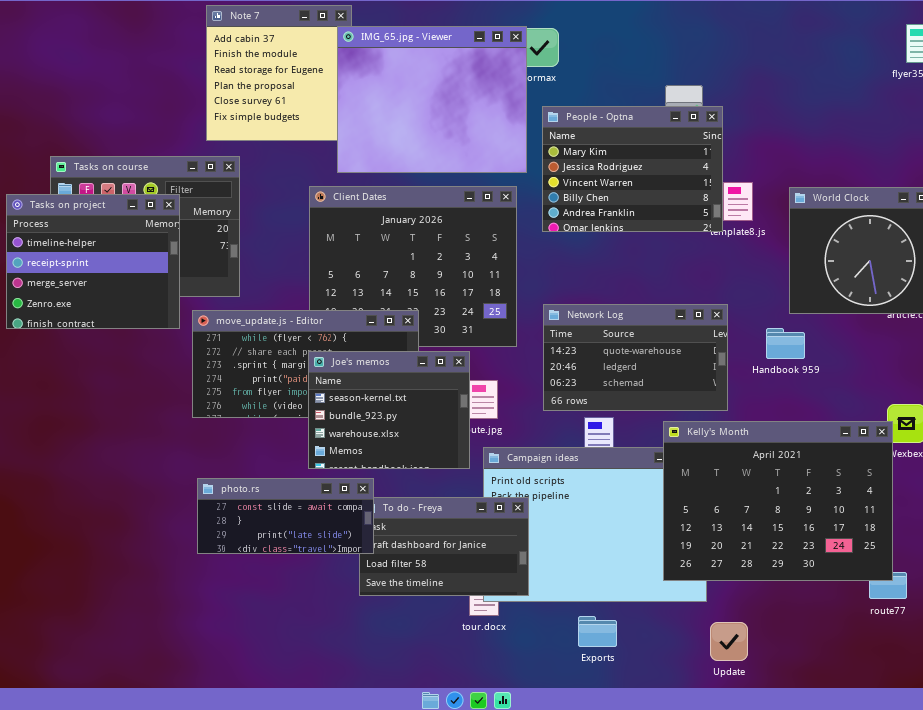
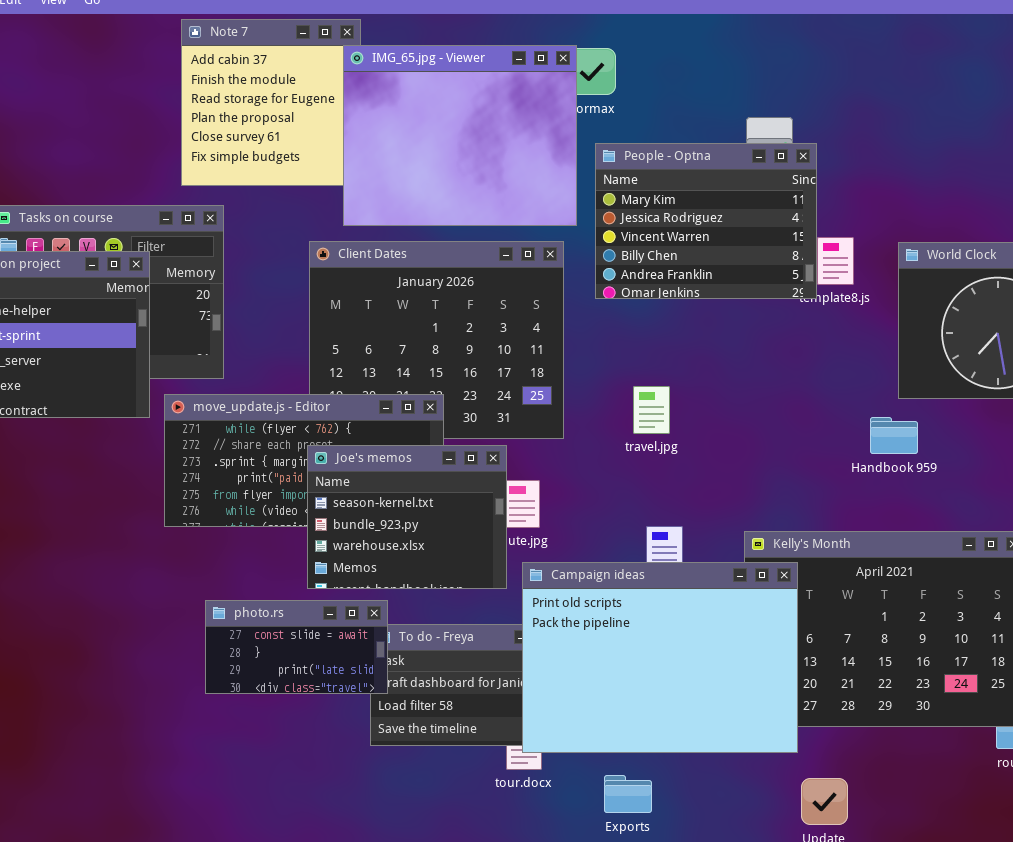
Network Log: [543,304,728,411] -> none, closed
Campaign ideas: [483,447,707,602] -> [522,562,798,753], raised
photo.rs: [197,478,374,554] -> [205,600,388,694], resized
Exports: [578,616,617,647] -> [604,775,652,813], moved

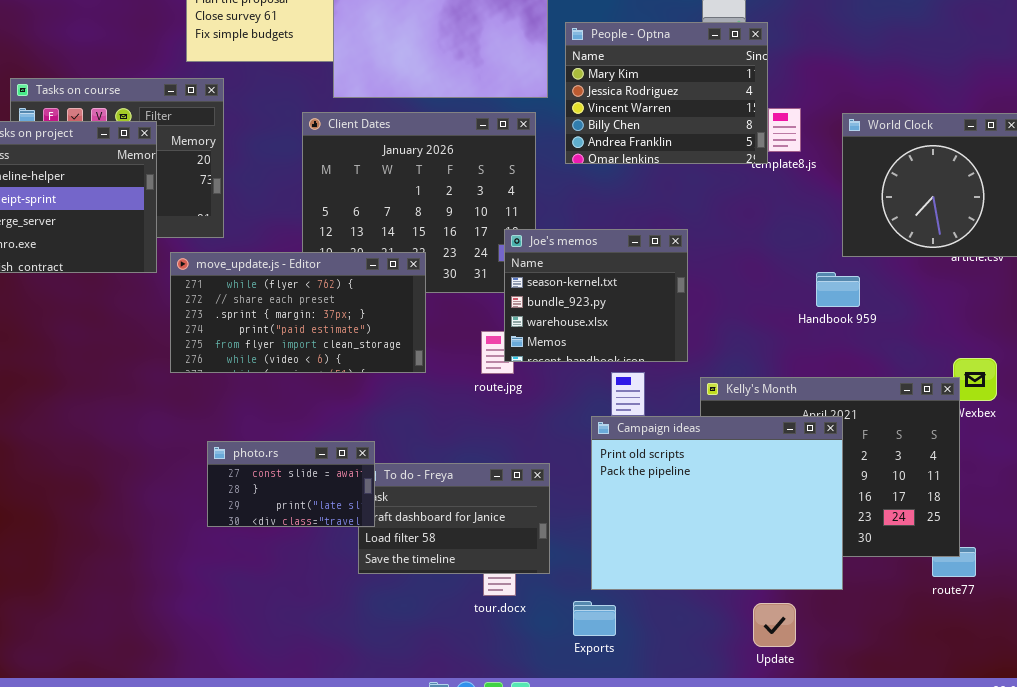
Joe's memos: [307,445,507,589] -> [504,229,688,362], moved
Campaign ideas: [522,562,798,753] -> [591,416,843,590], moved

